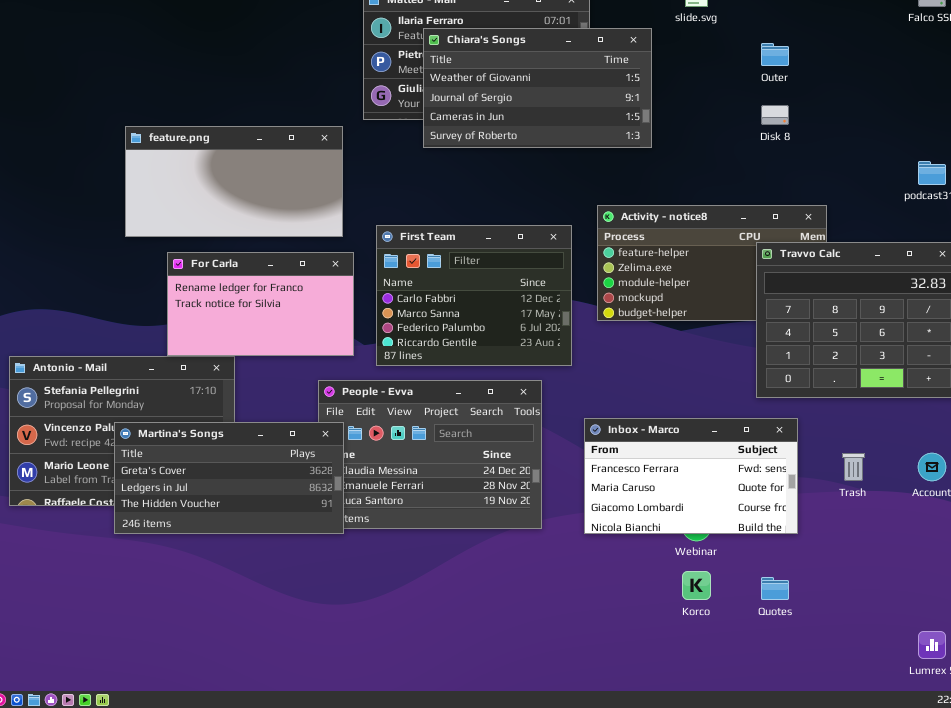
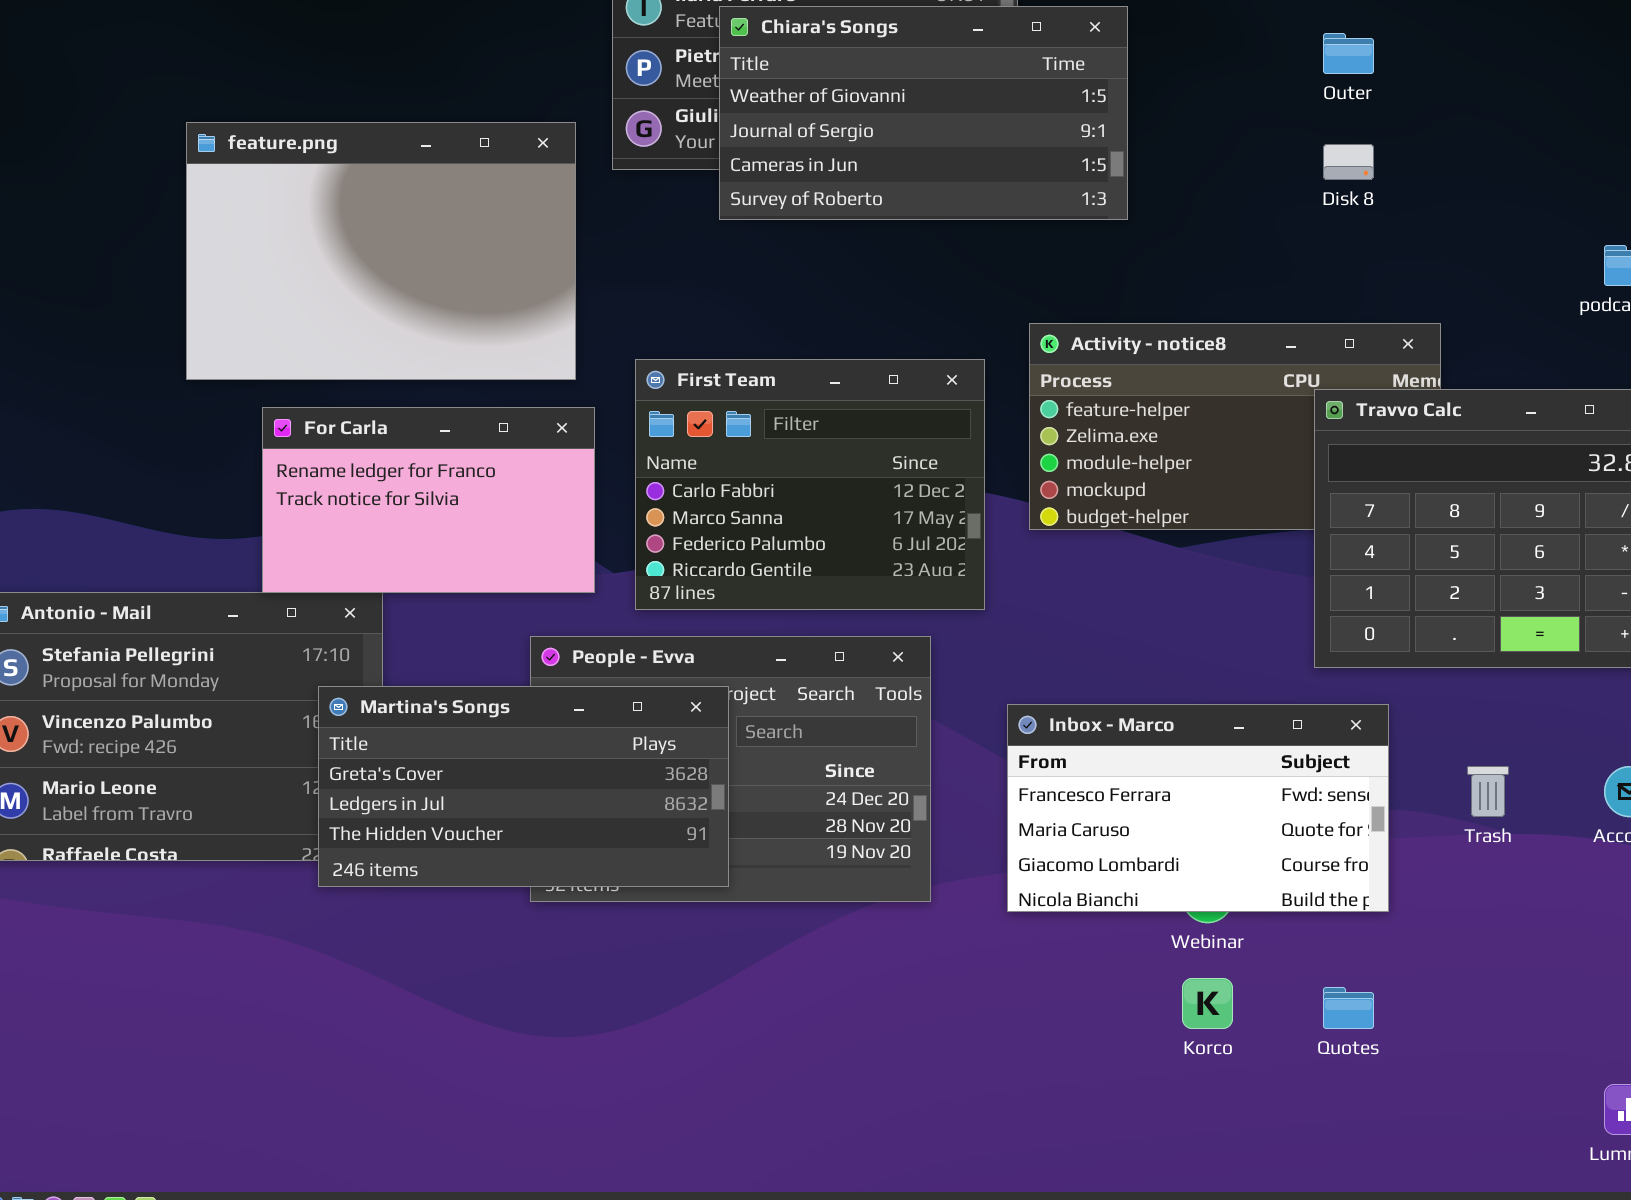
feature.png: [125,126,343,237] -> [186,122,576,380], resized
Martina's Songs: [114,422,344,534] -> [318,686,729,887], moved

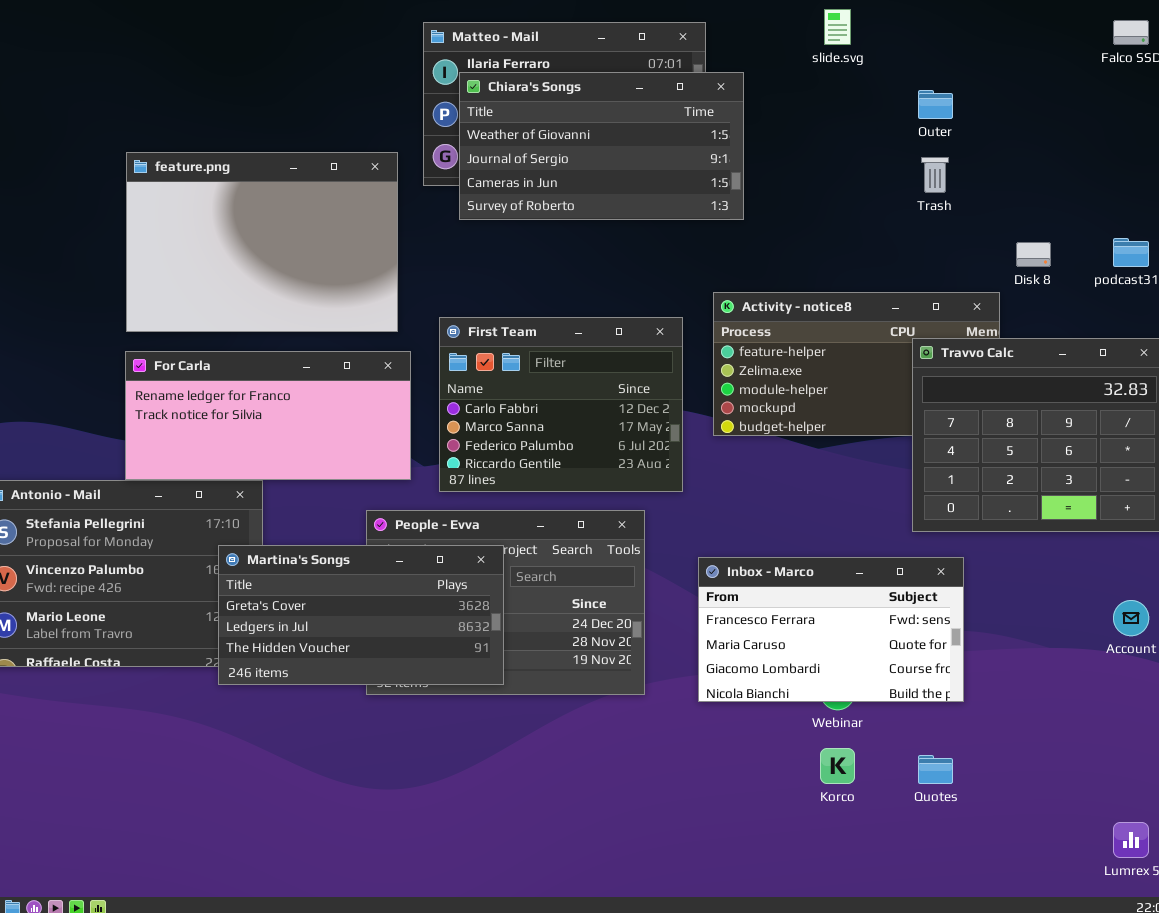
Chiara's Songs: [719,6,1128,220] -> [459,72,744,220], moved
Disk 8: [1323,144,1374,180] -> [1016,242,1051,267], moved
For Carla: [262,407,595,593] -> [125,351,411,480], resized
Trash: [1467,766,1509,817] -> [921,157,949,193], moved

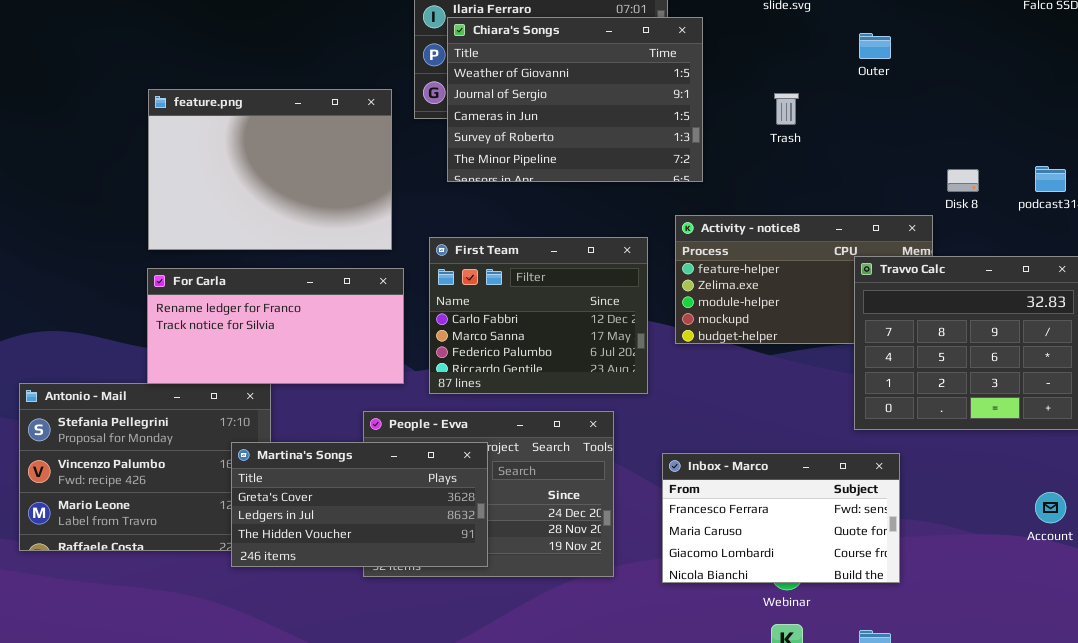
Chiara's Songs: [459,72,744,220] -> [447,17,703,182], resized
Trash: [921,157,949,193] -> [774,93,799,125], moved

